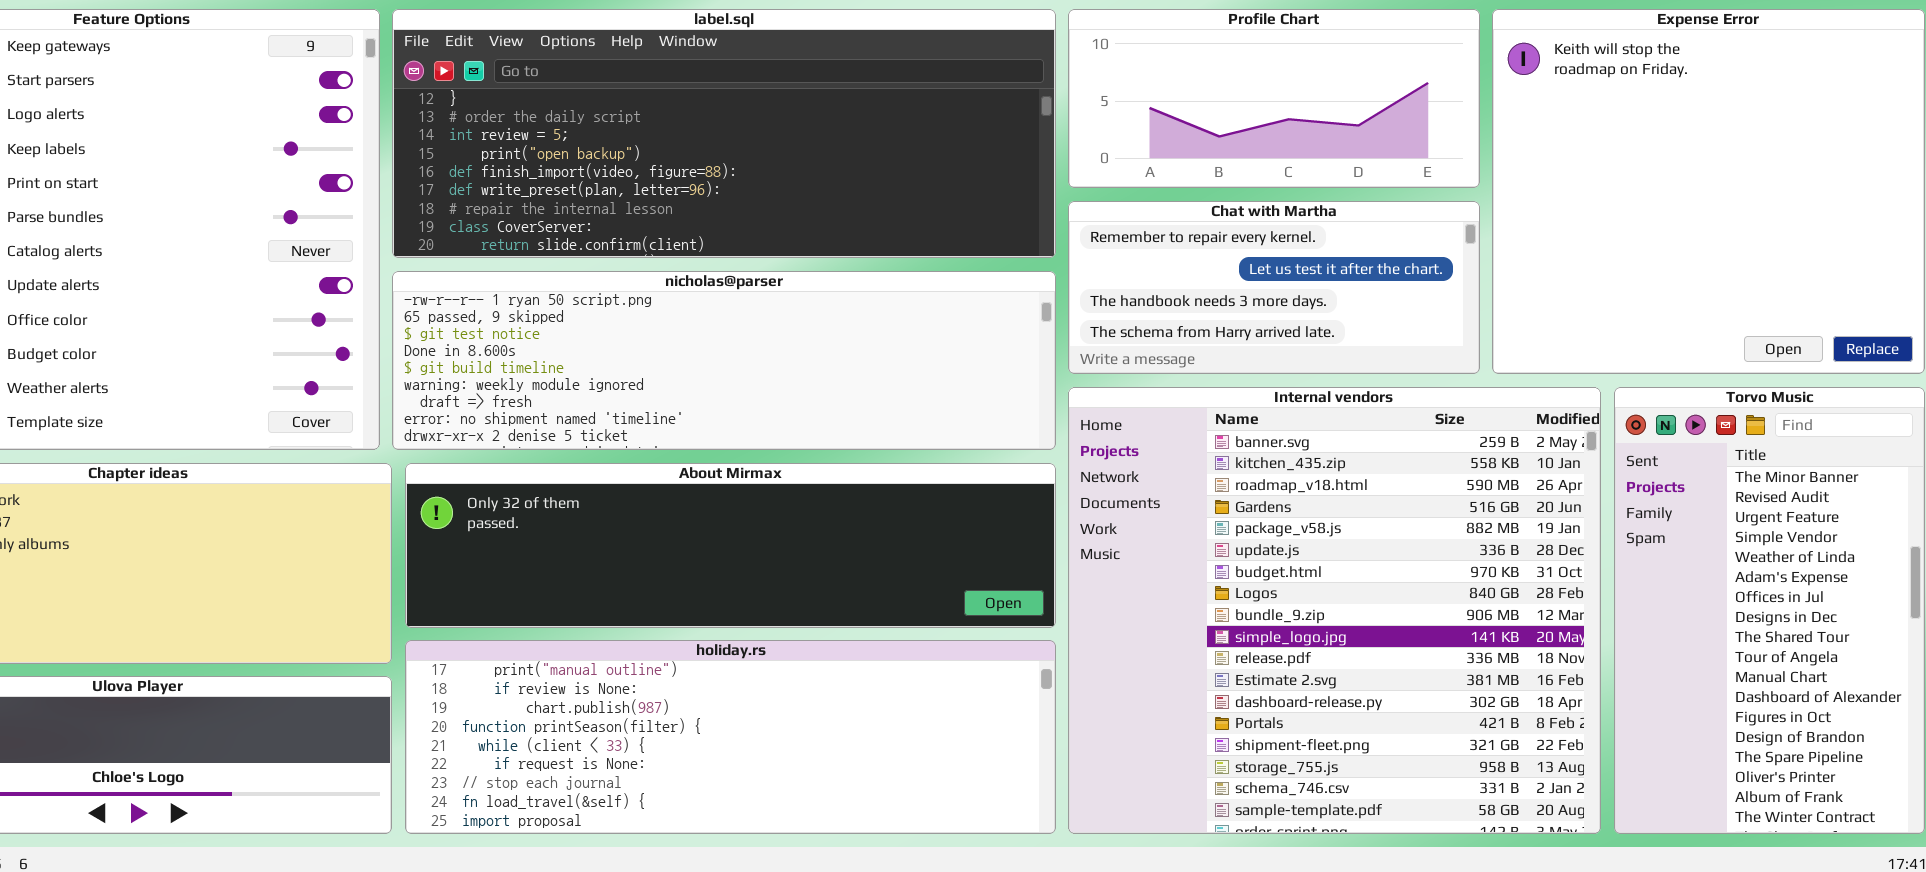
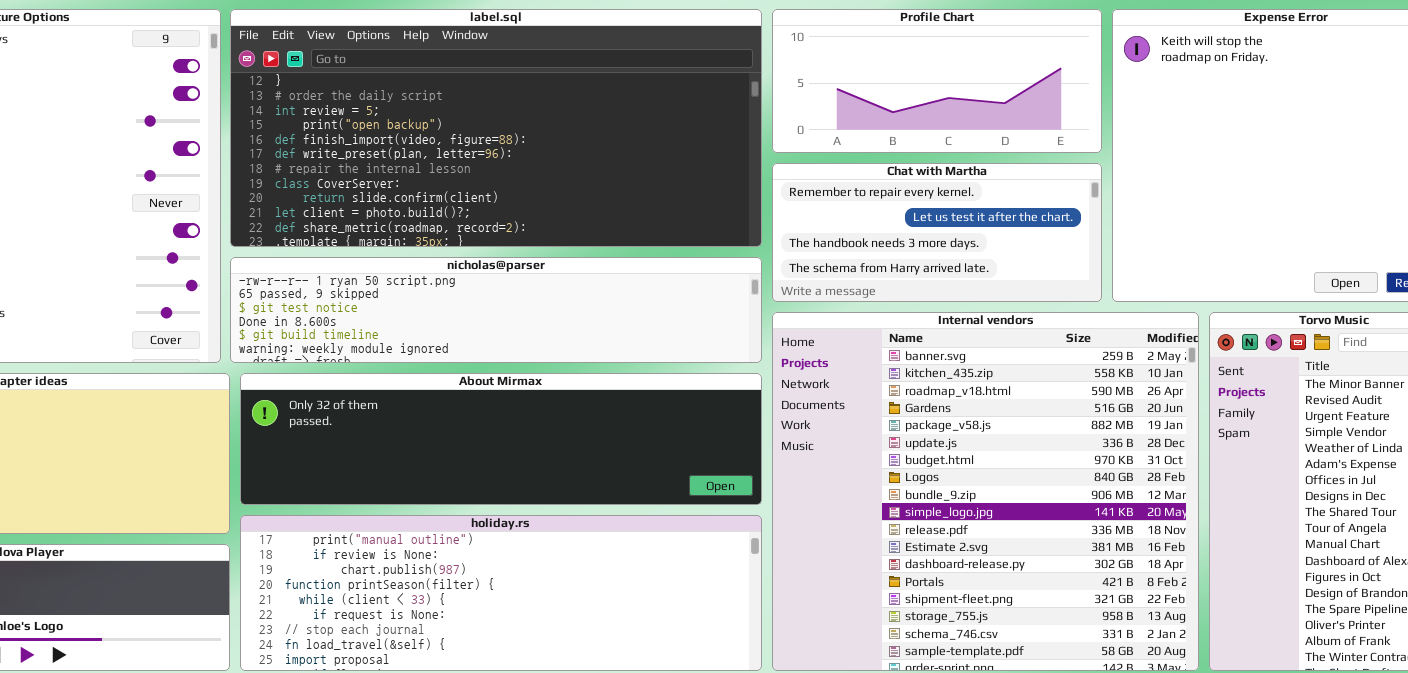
label.sql: [392,9,1056,258] -> [230,9,762,247], resized
nicholas@parser: [392,271,1056,450] -> [230,257,762,363], resized

